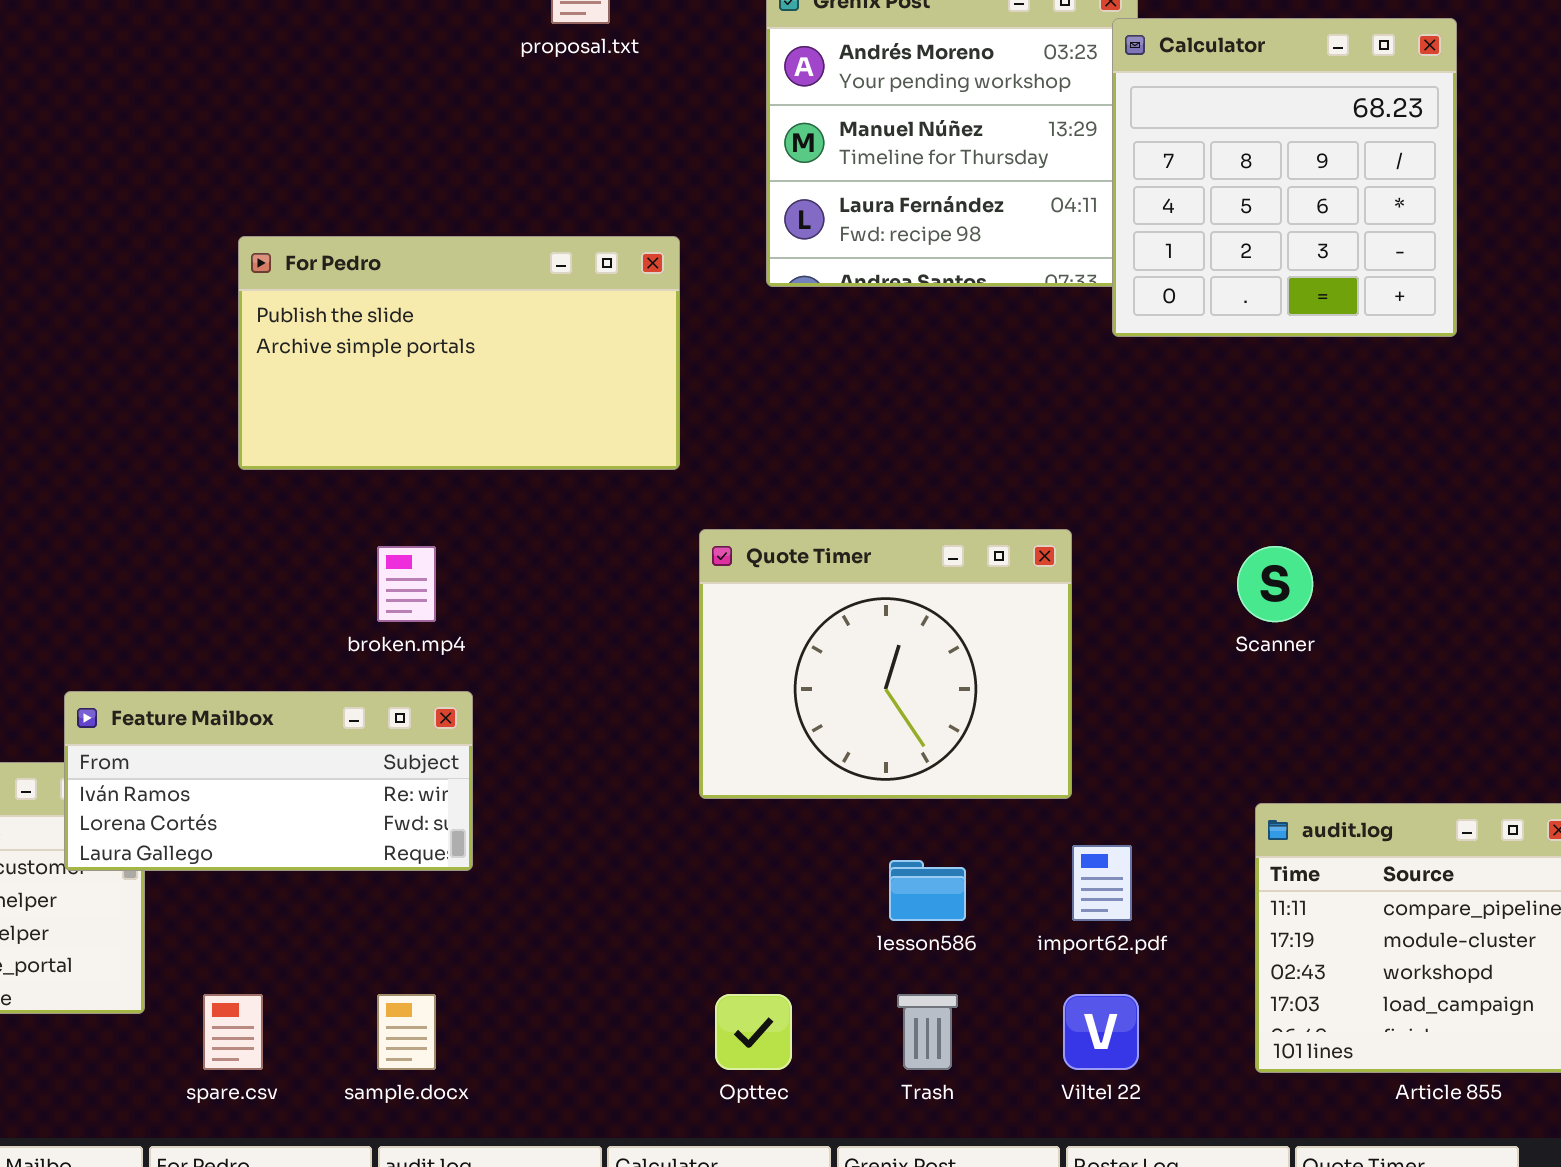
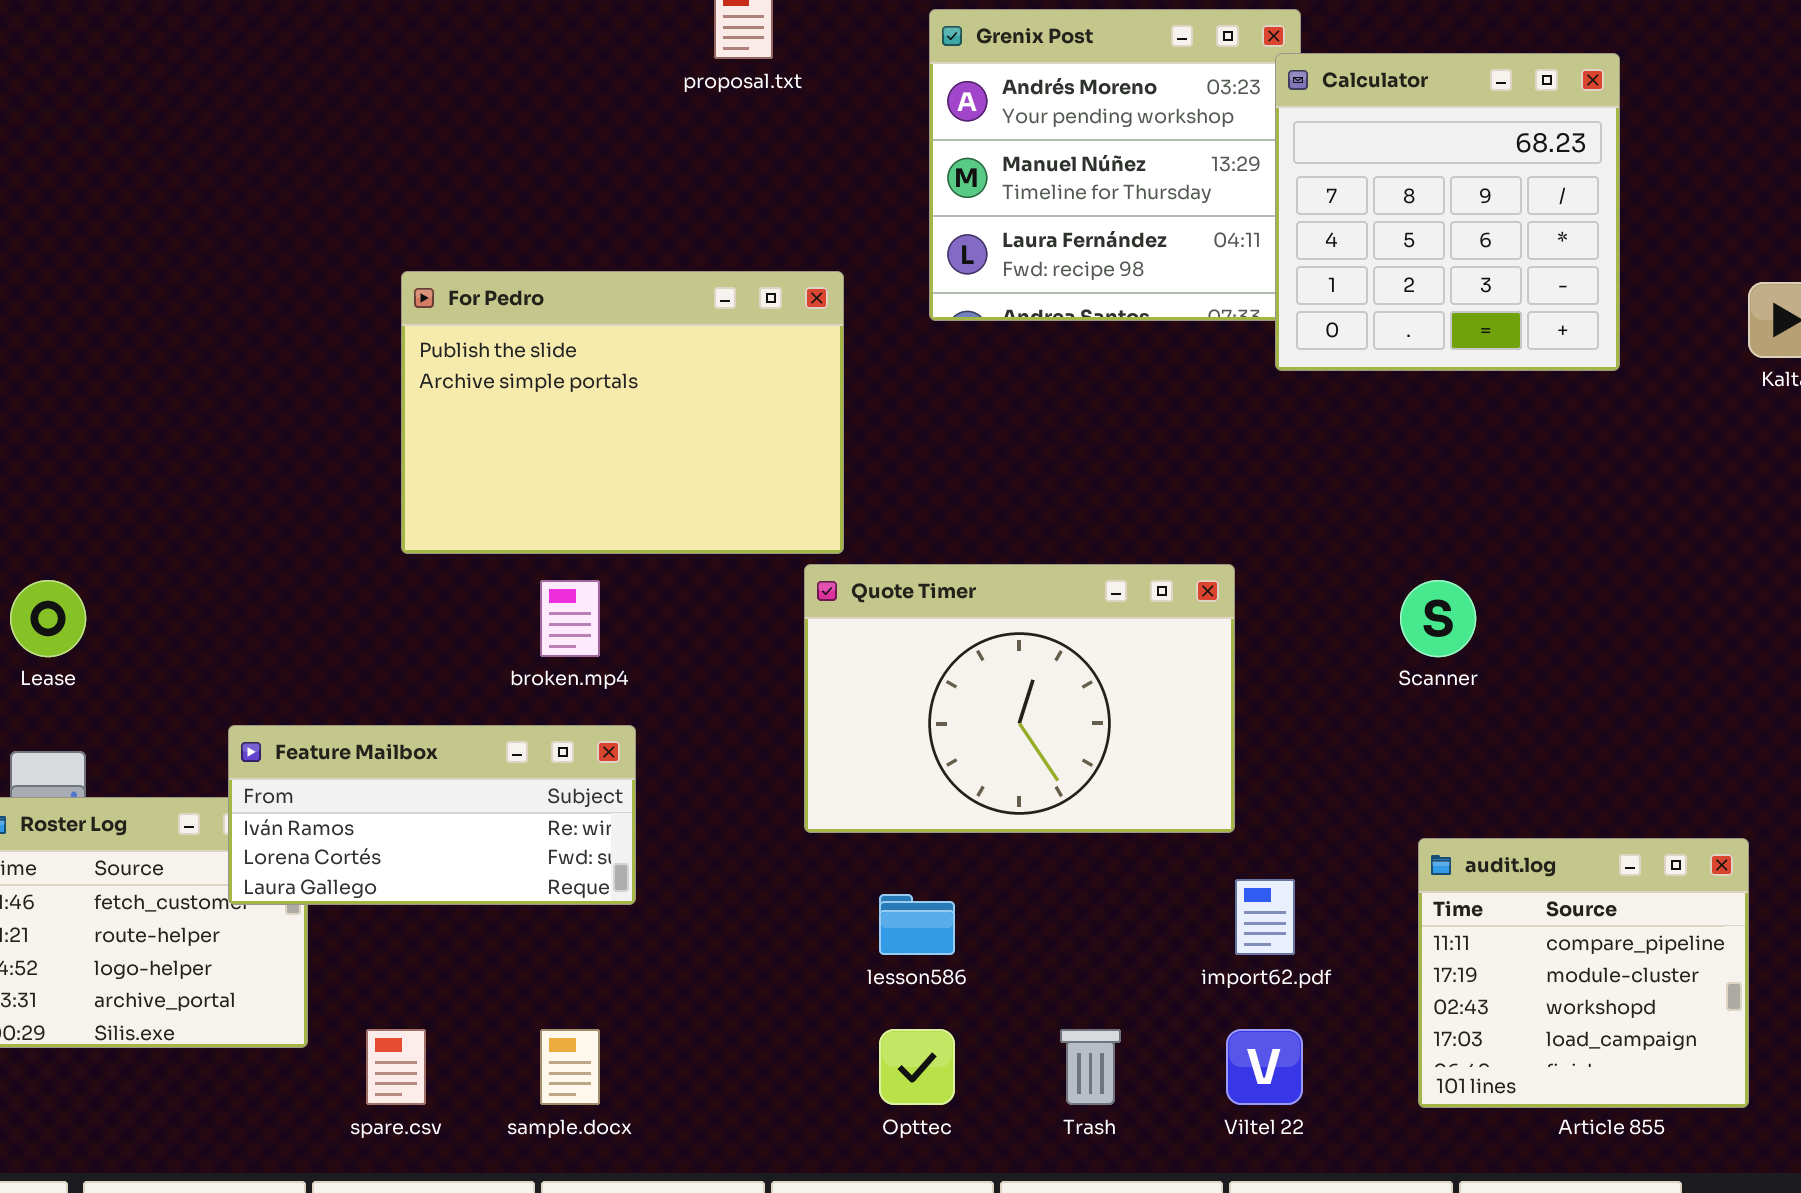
For Pedro: [238,236,680,470] -> [401,271,844,554], resized
Quote Timer: [699,529,1072,799] -> [804,564,1235,833], resized
lesson586: [889,860,966,921] -> [879,894,955,955], moved

